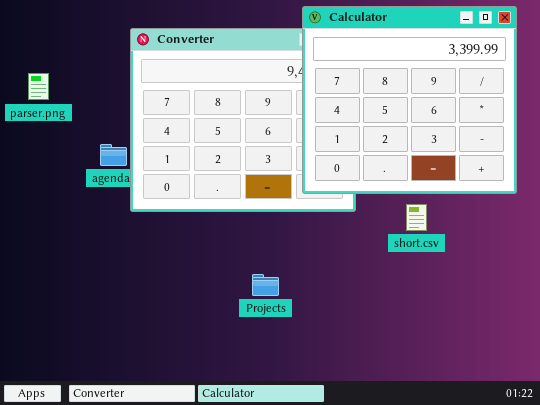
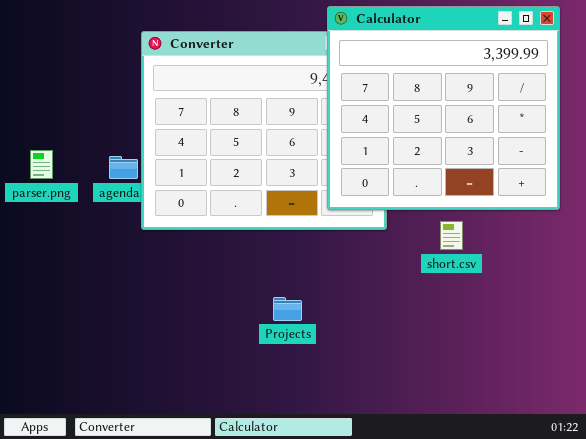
parser.png: [28,73,49,100] -> [30,150,53,179], moved

